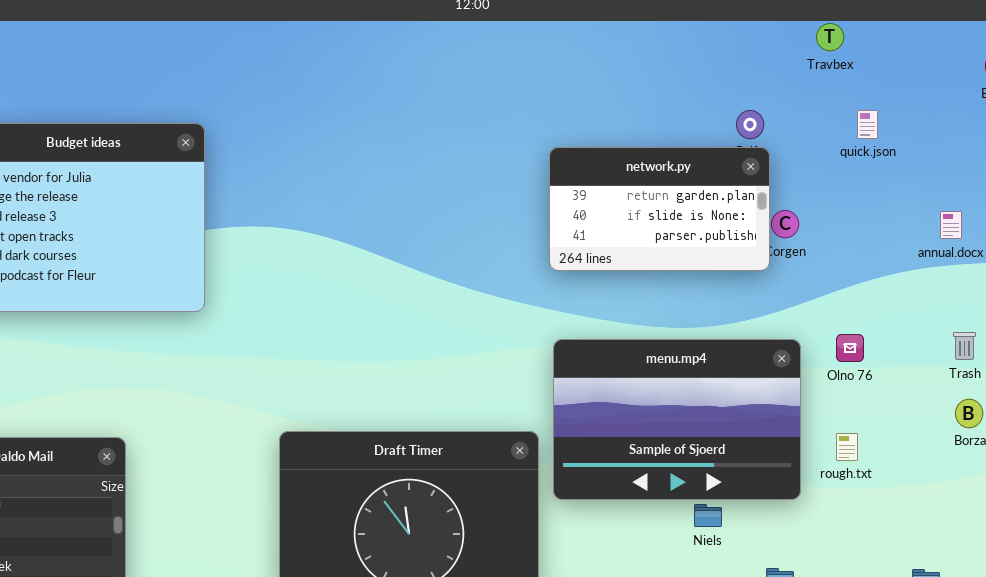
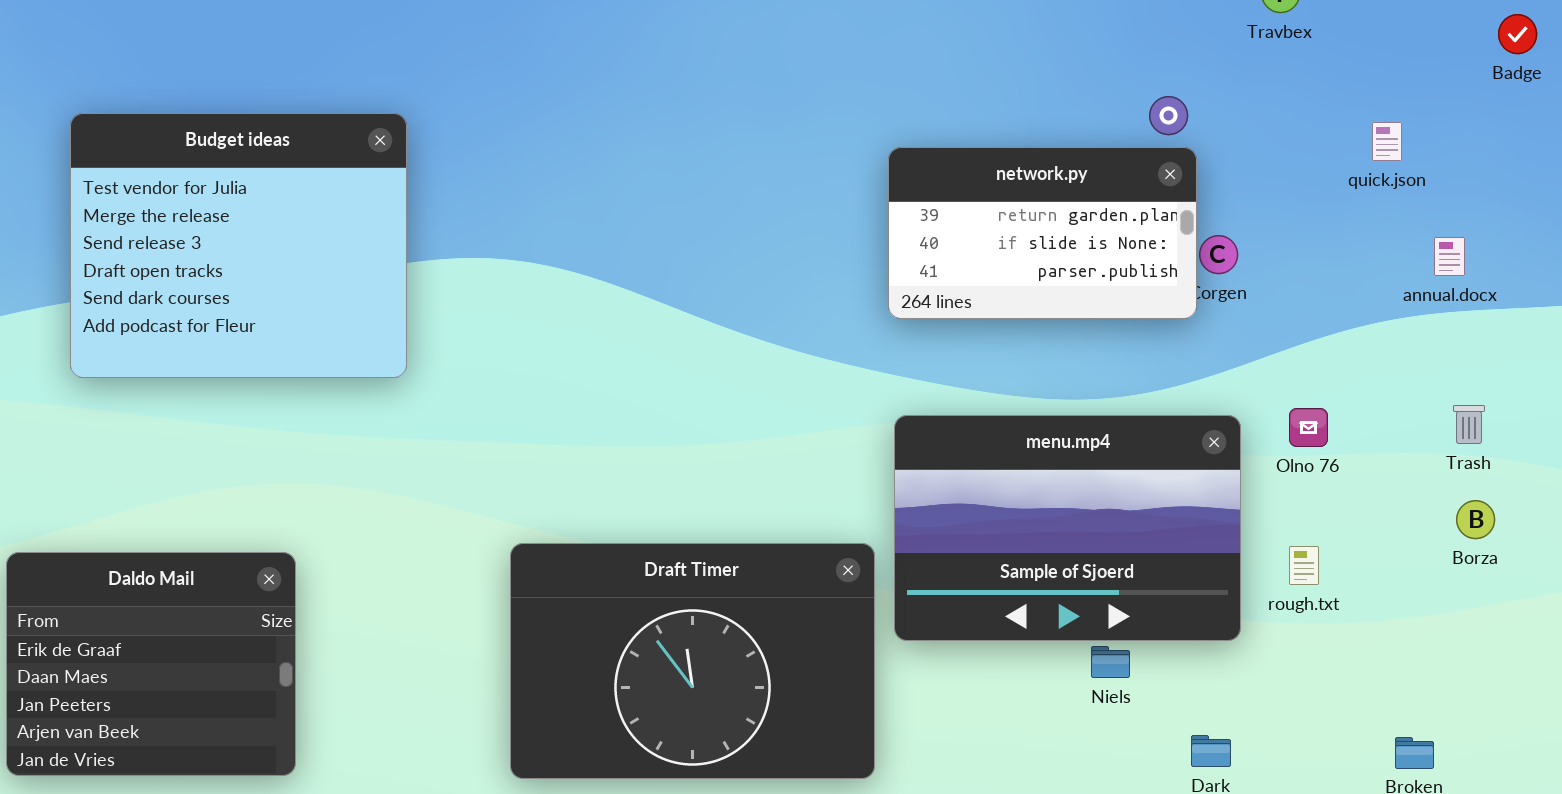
quick.json: [857,110,878,139] -> [1372,122,1402,161], moved

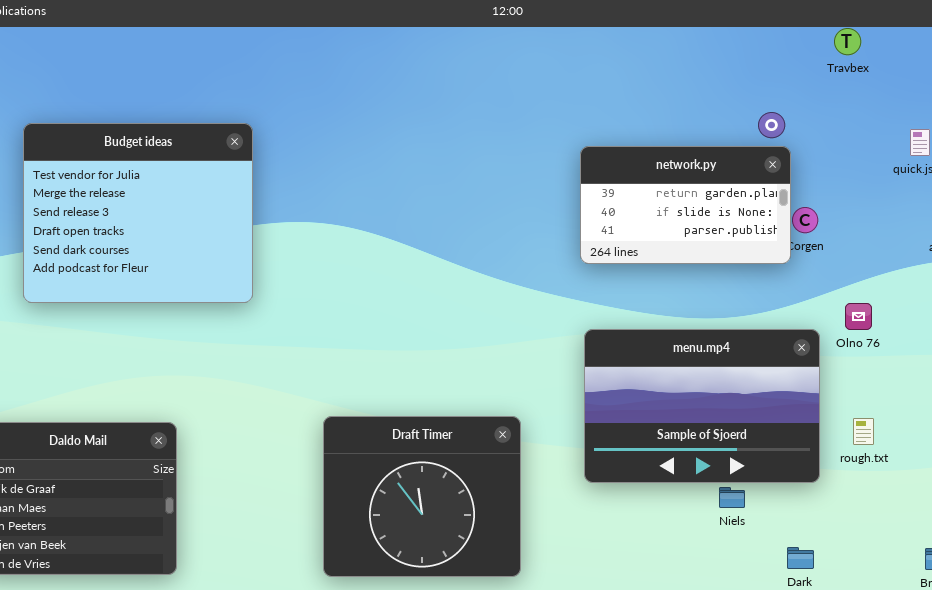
Olno 76: [1289,408,1328,447] -> [845,303,872,330], moved
Draft Timer: [510,543,875,779] -> [323,416,521,577], resized

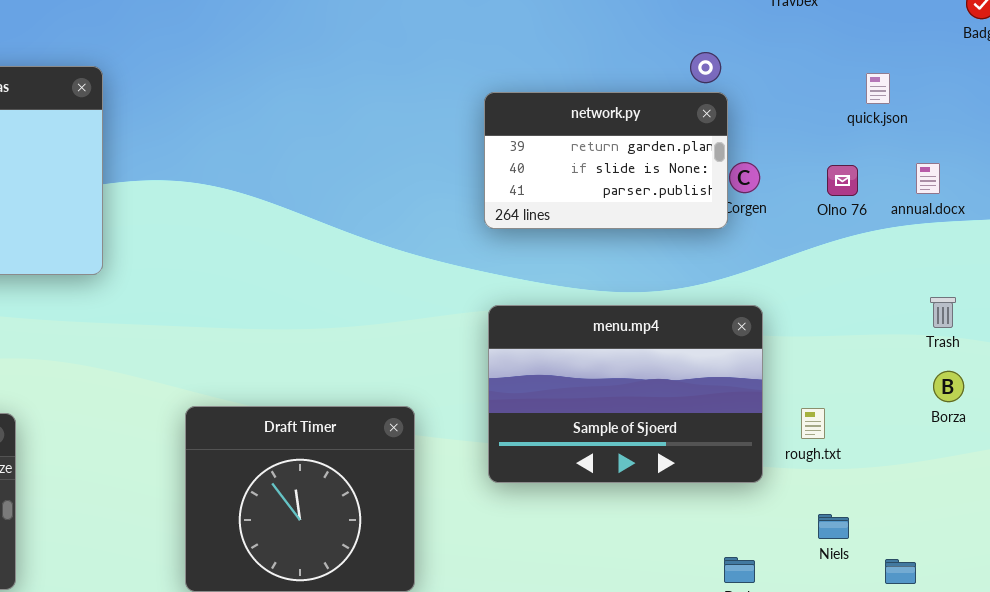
Olno 76: [845,303,872,330] -> [827,165,858,196], moved
Niels: [719,487,745,508] -> [818,514,849,539], moved

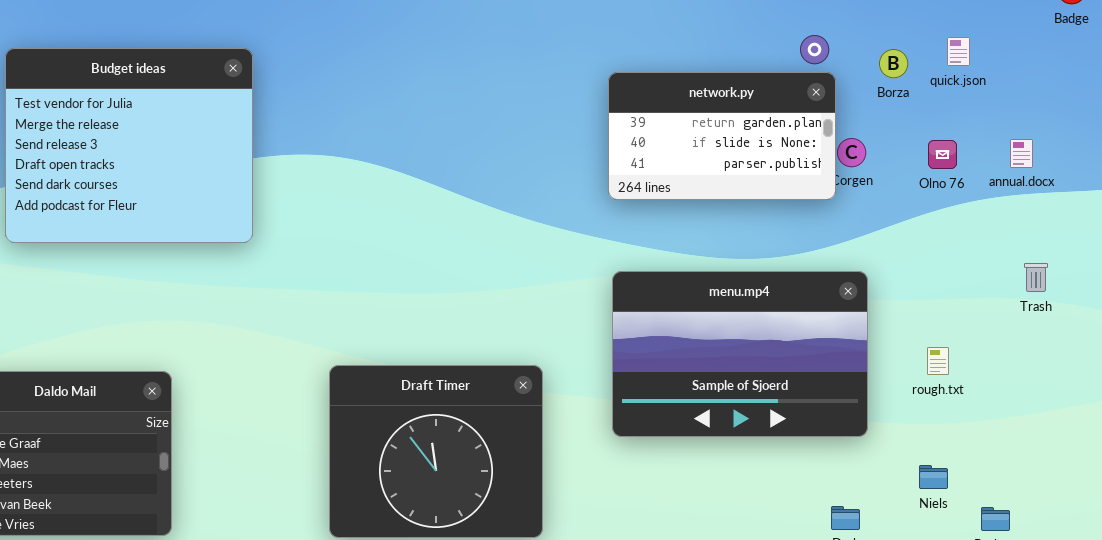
quick.json: [866,73,890,104] -> [947,37,970,66], moved
Borza: [933,371,964,402] -> [879,49,908,78], moved
rough.txt: [801,408,825,439] -> [927,347,949,375], moved

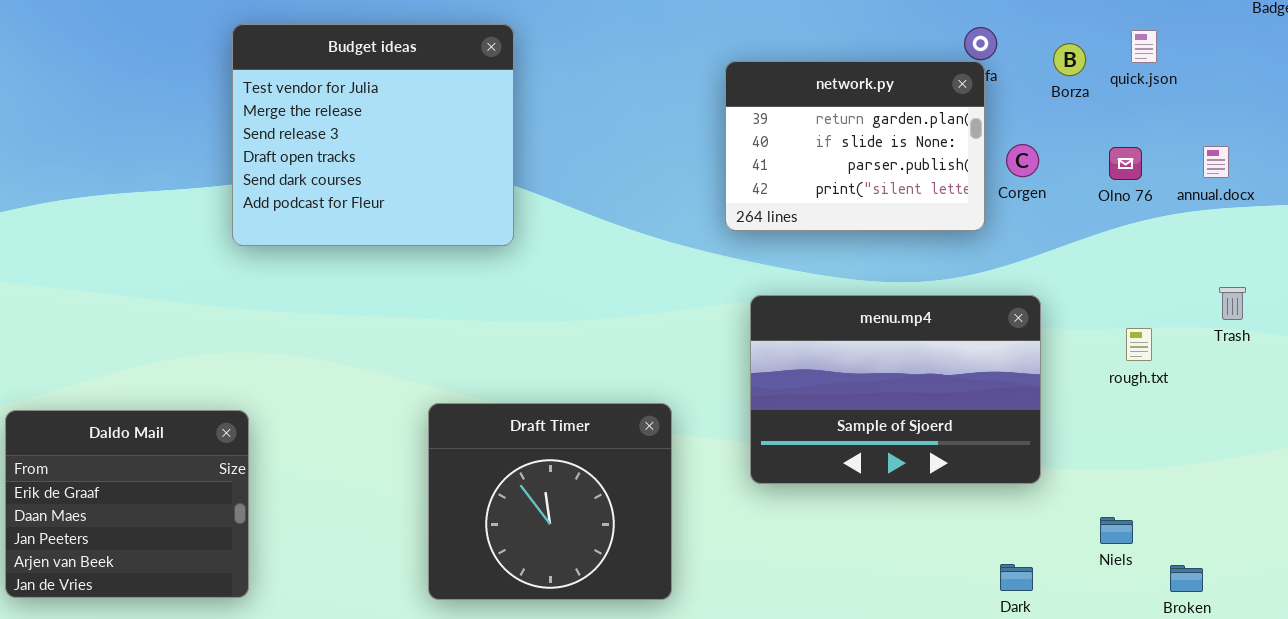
Budget ideas: [5,48,253,243] -> [232,24,514,246], moved
network.py: [608,72,836,200] -> [725,61,985,231], moved, resized
rough.txt: [927,347,949,375] -> [1126,328,1152,361], moved

